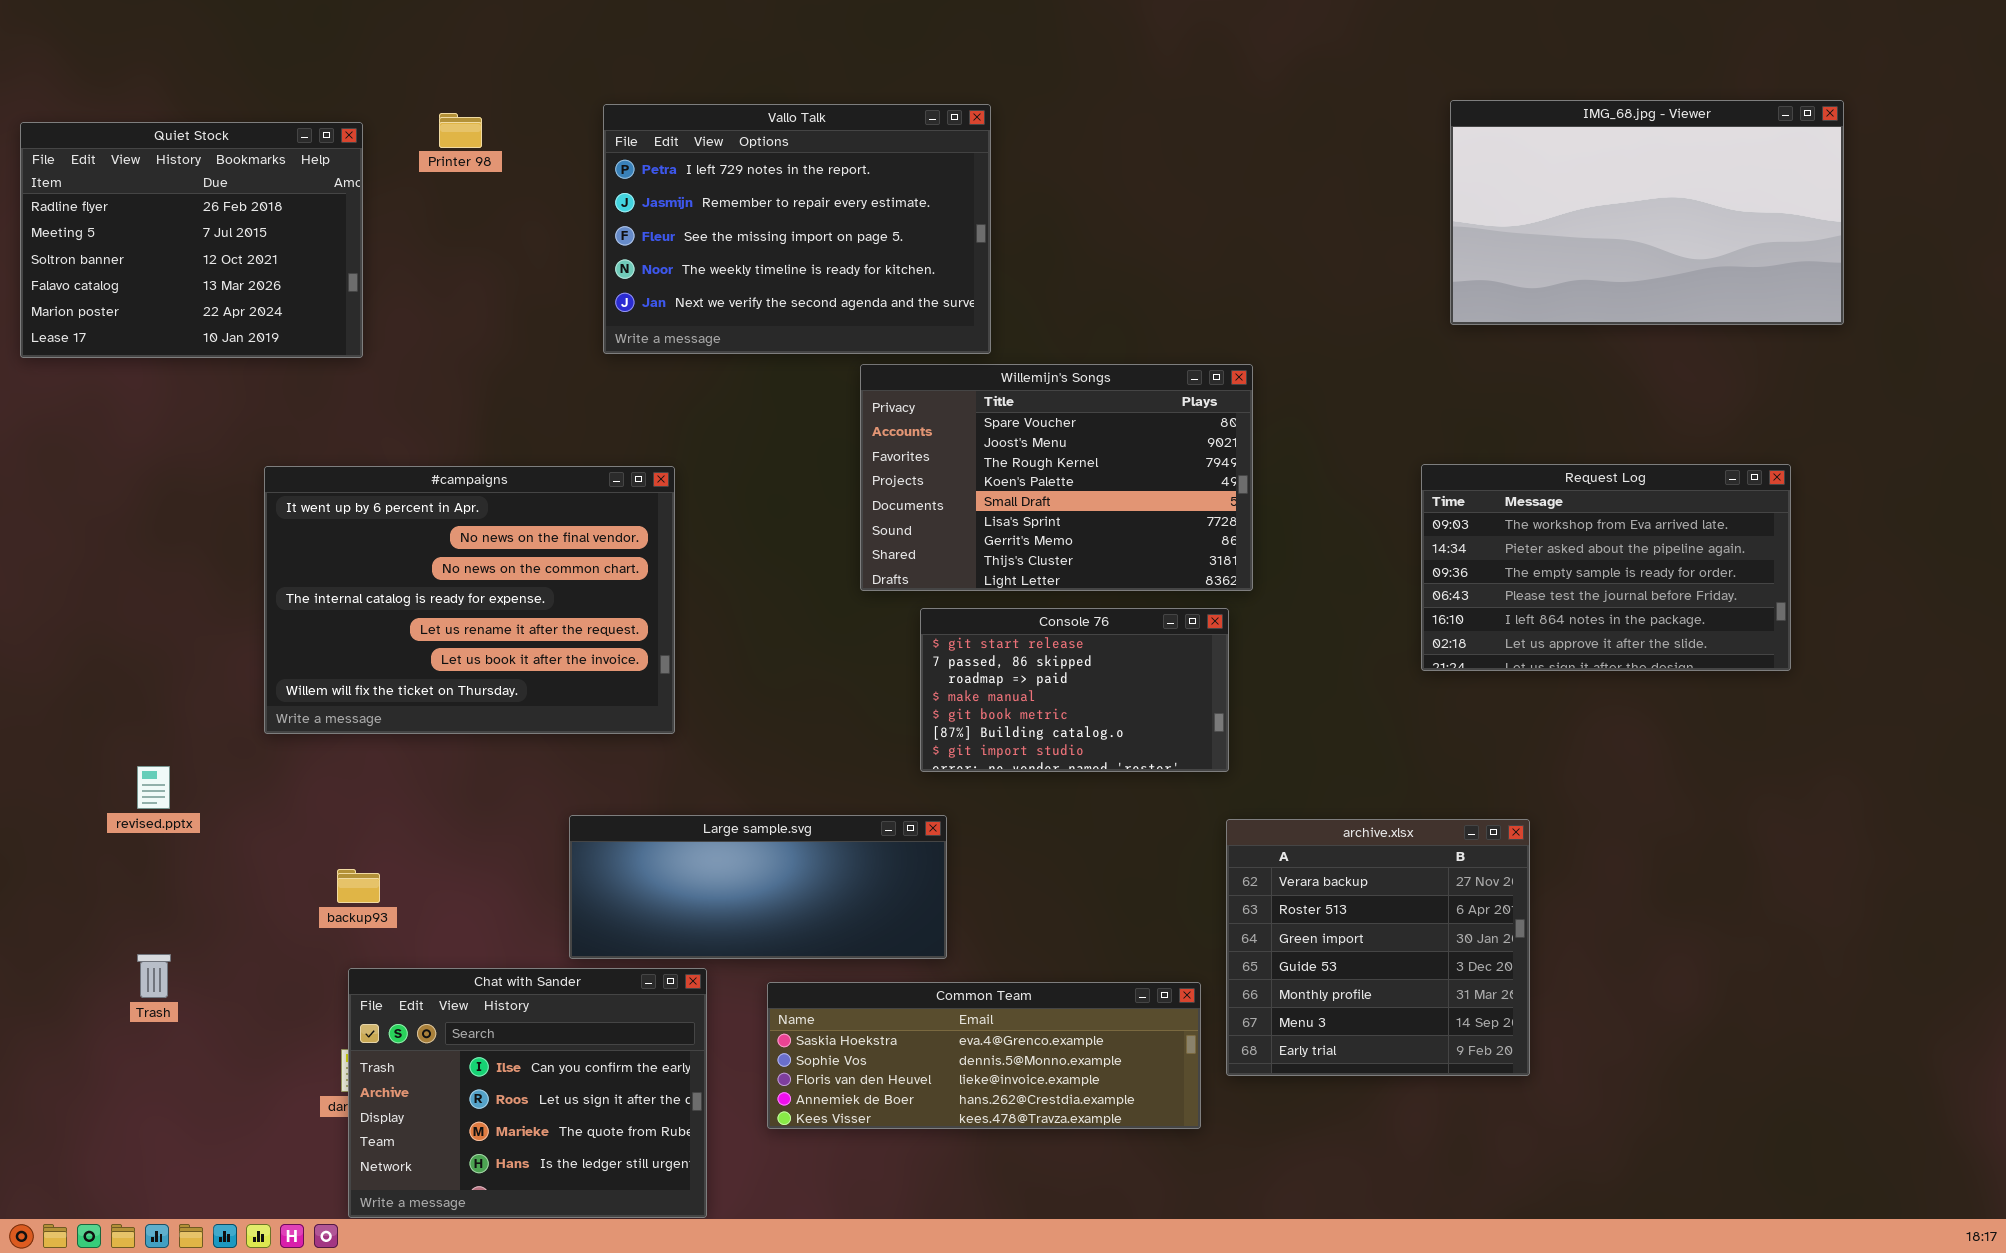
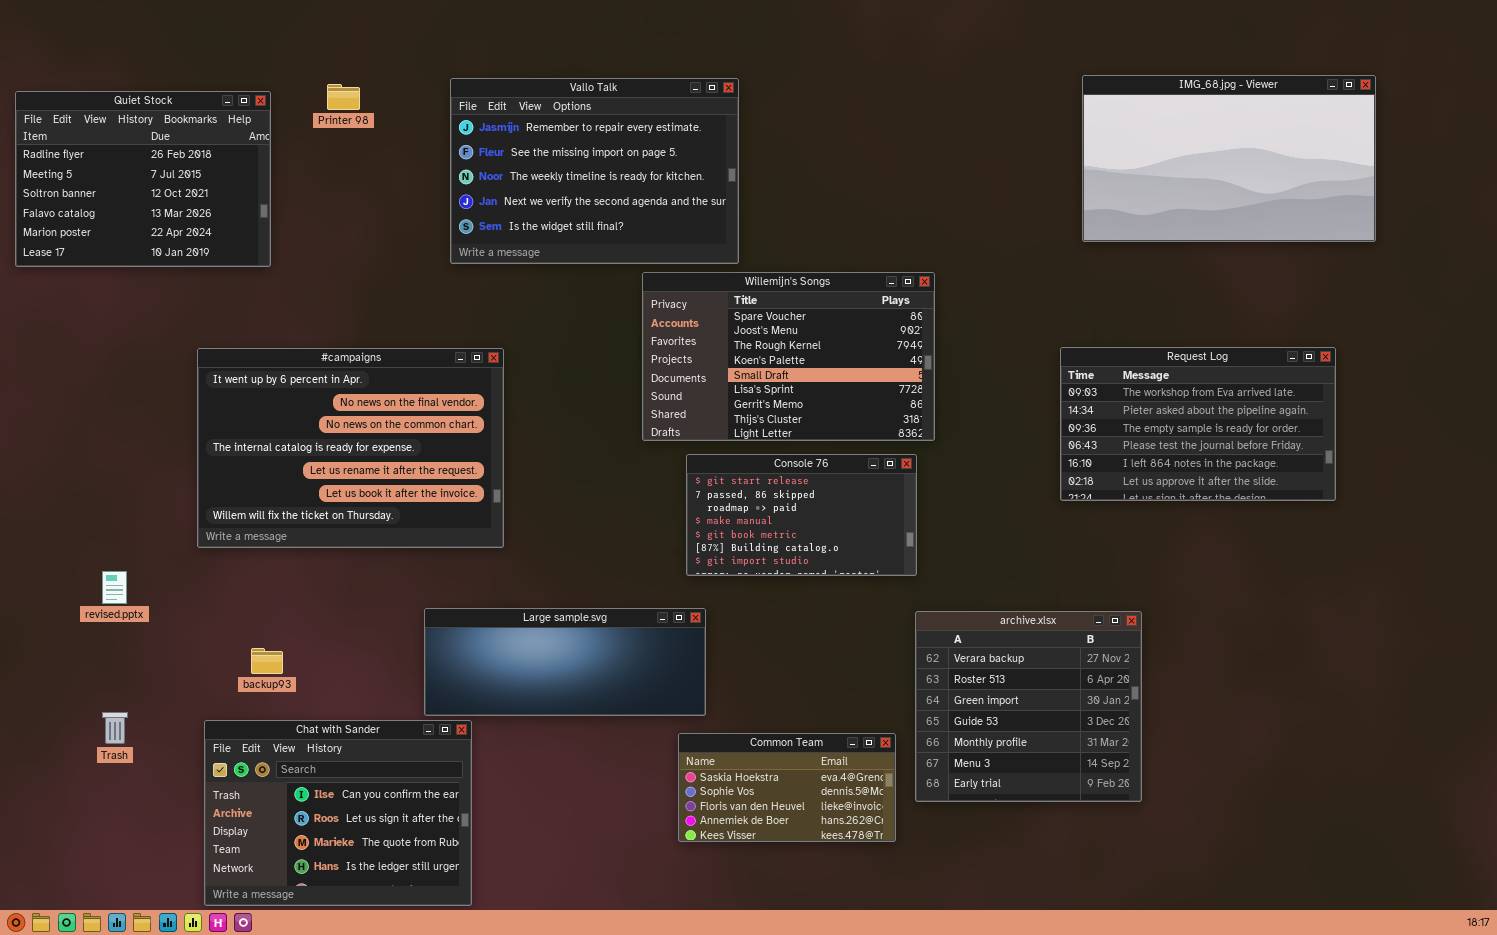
Vallo Talk: [603,104,991,354] -> [450,78,739,264], scrolled down 1 row
Chat with Sander: [348,968,707,1218] -> [204,720,472,906], moved
Common Team: [767,982,1201,1129] -> [678,733,896,842], resized

